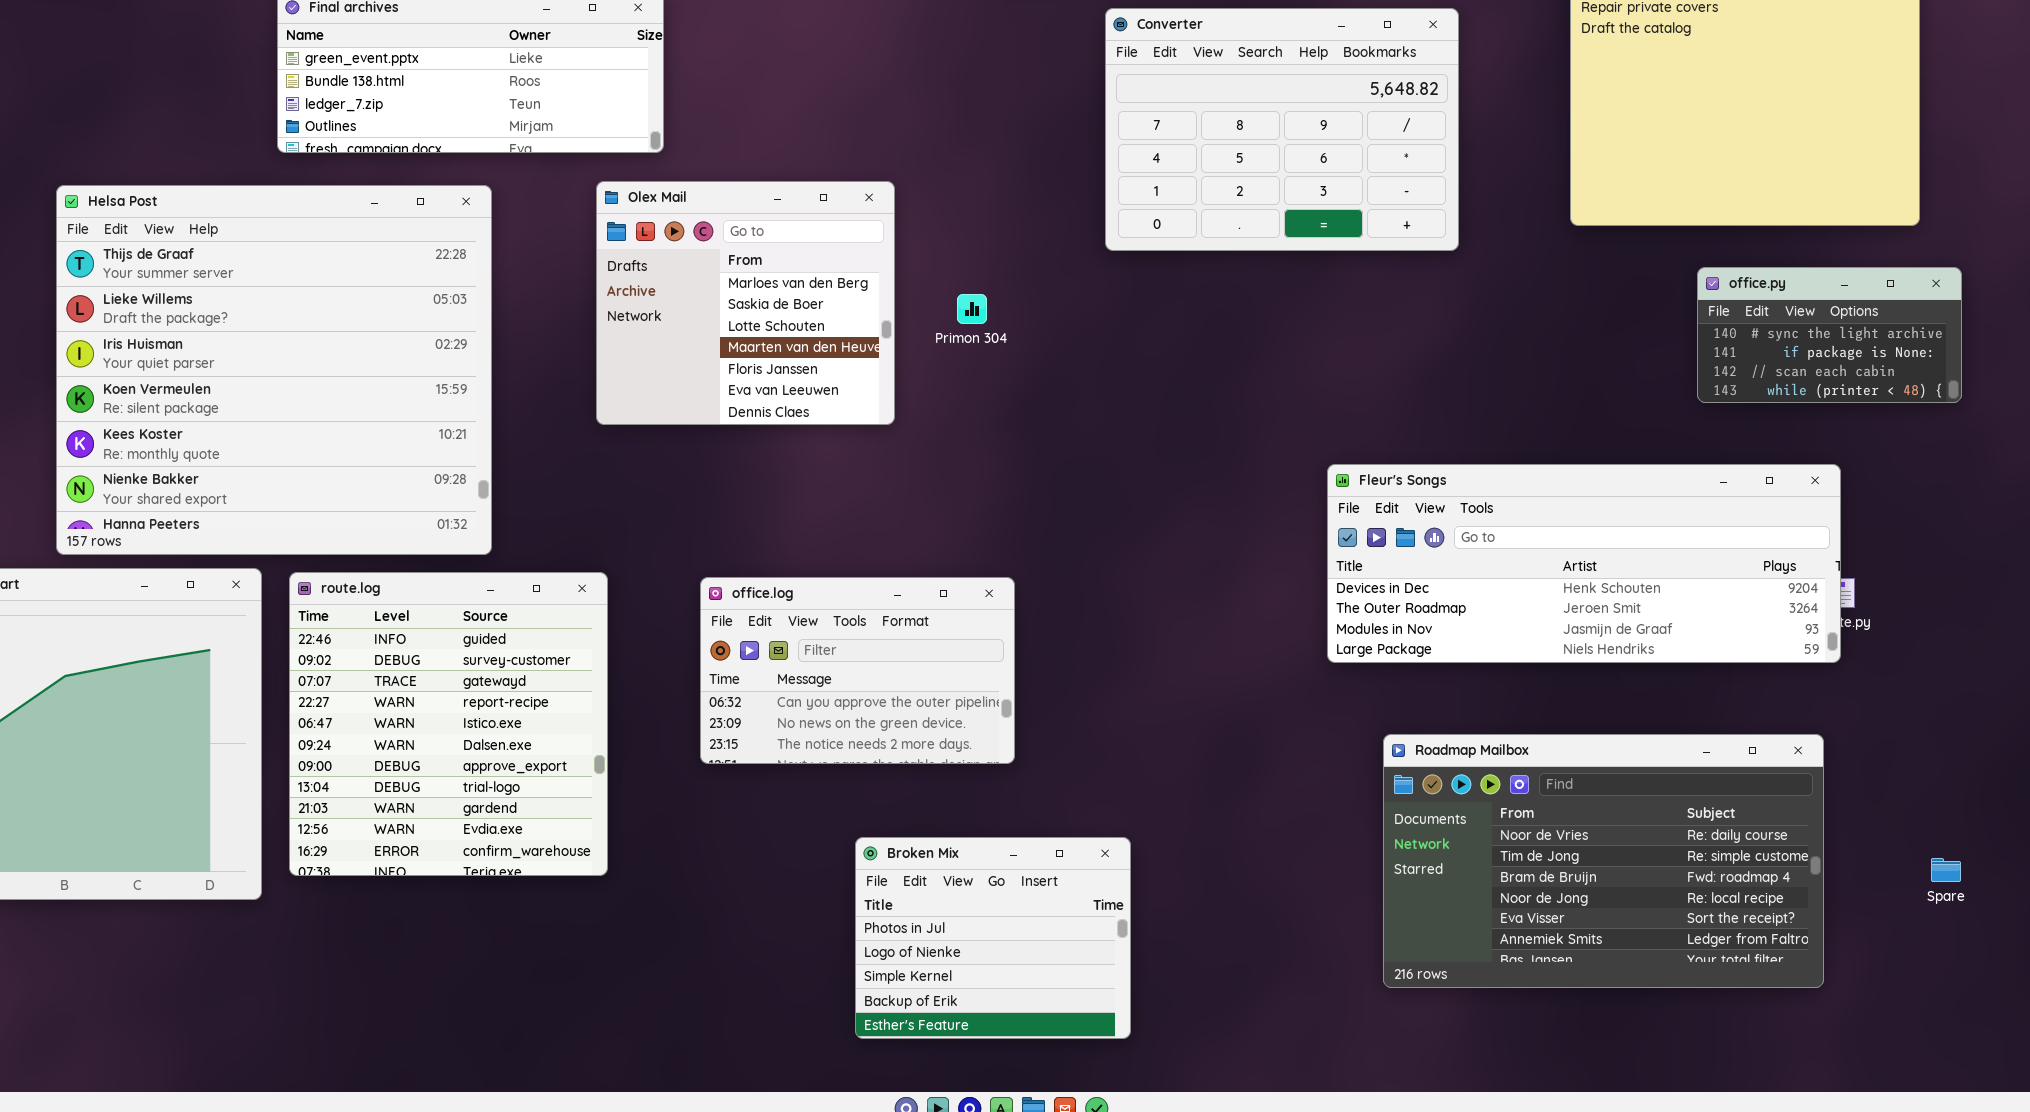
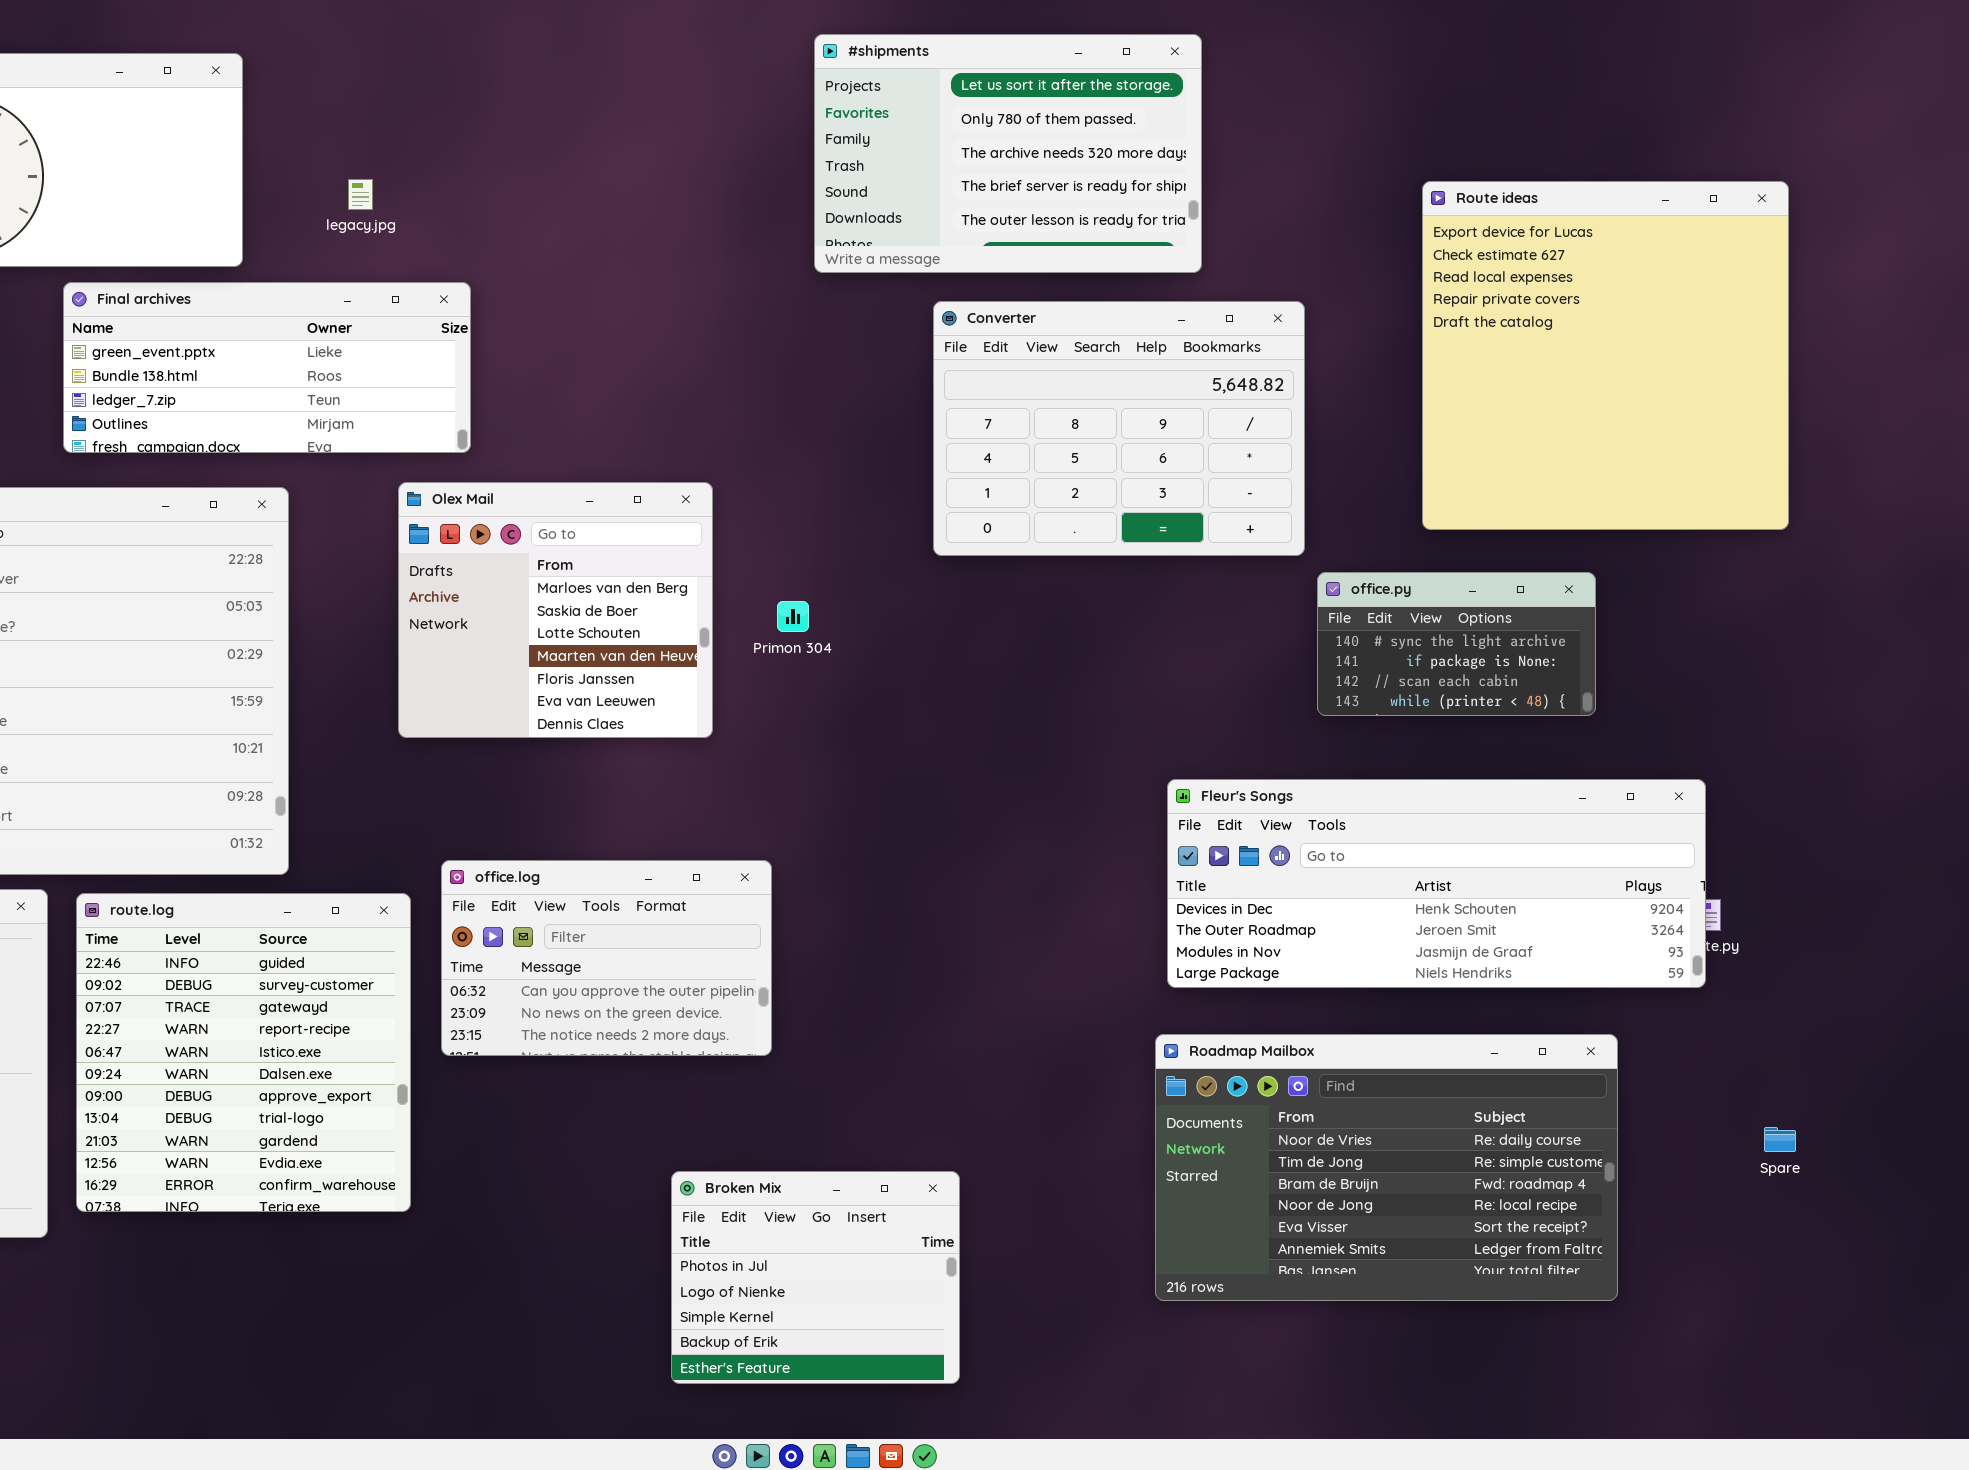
office.py: [1697,267,1962,403] -> [1317,572,1596,716], moved
office.log: [700,577,1015,764] -> [441,860,772,1056], moved
Roadmap Mailbox: [1383,734,1824,988] -> [1155,1034,1618,1301], moved
Spare: [1931,858,1961,882] -> [1764,1127,1796,1152], moved

